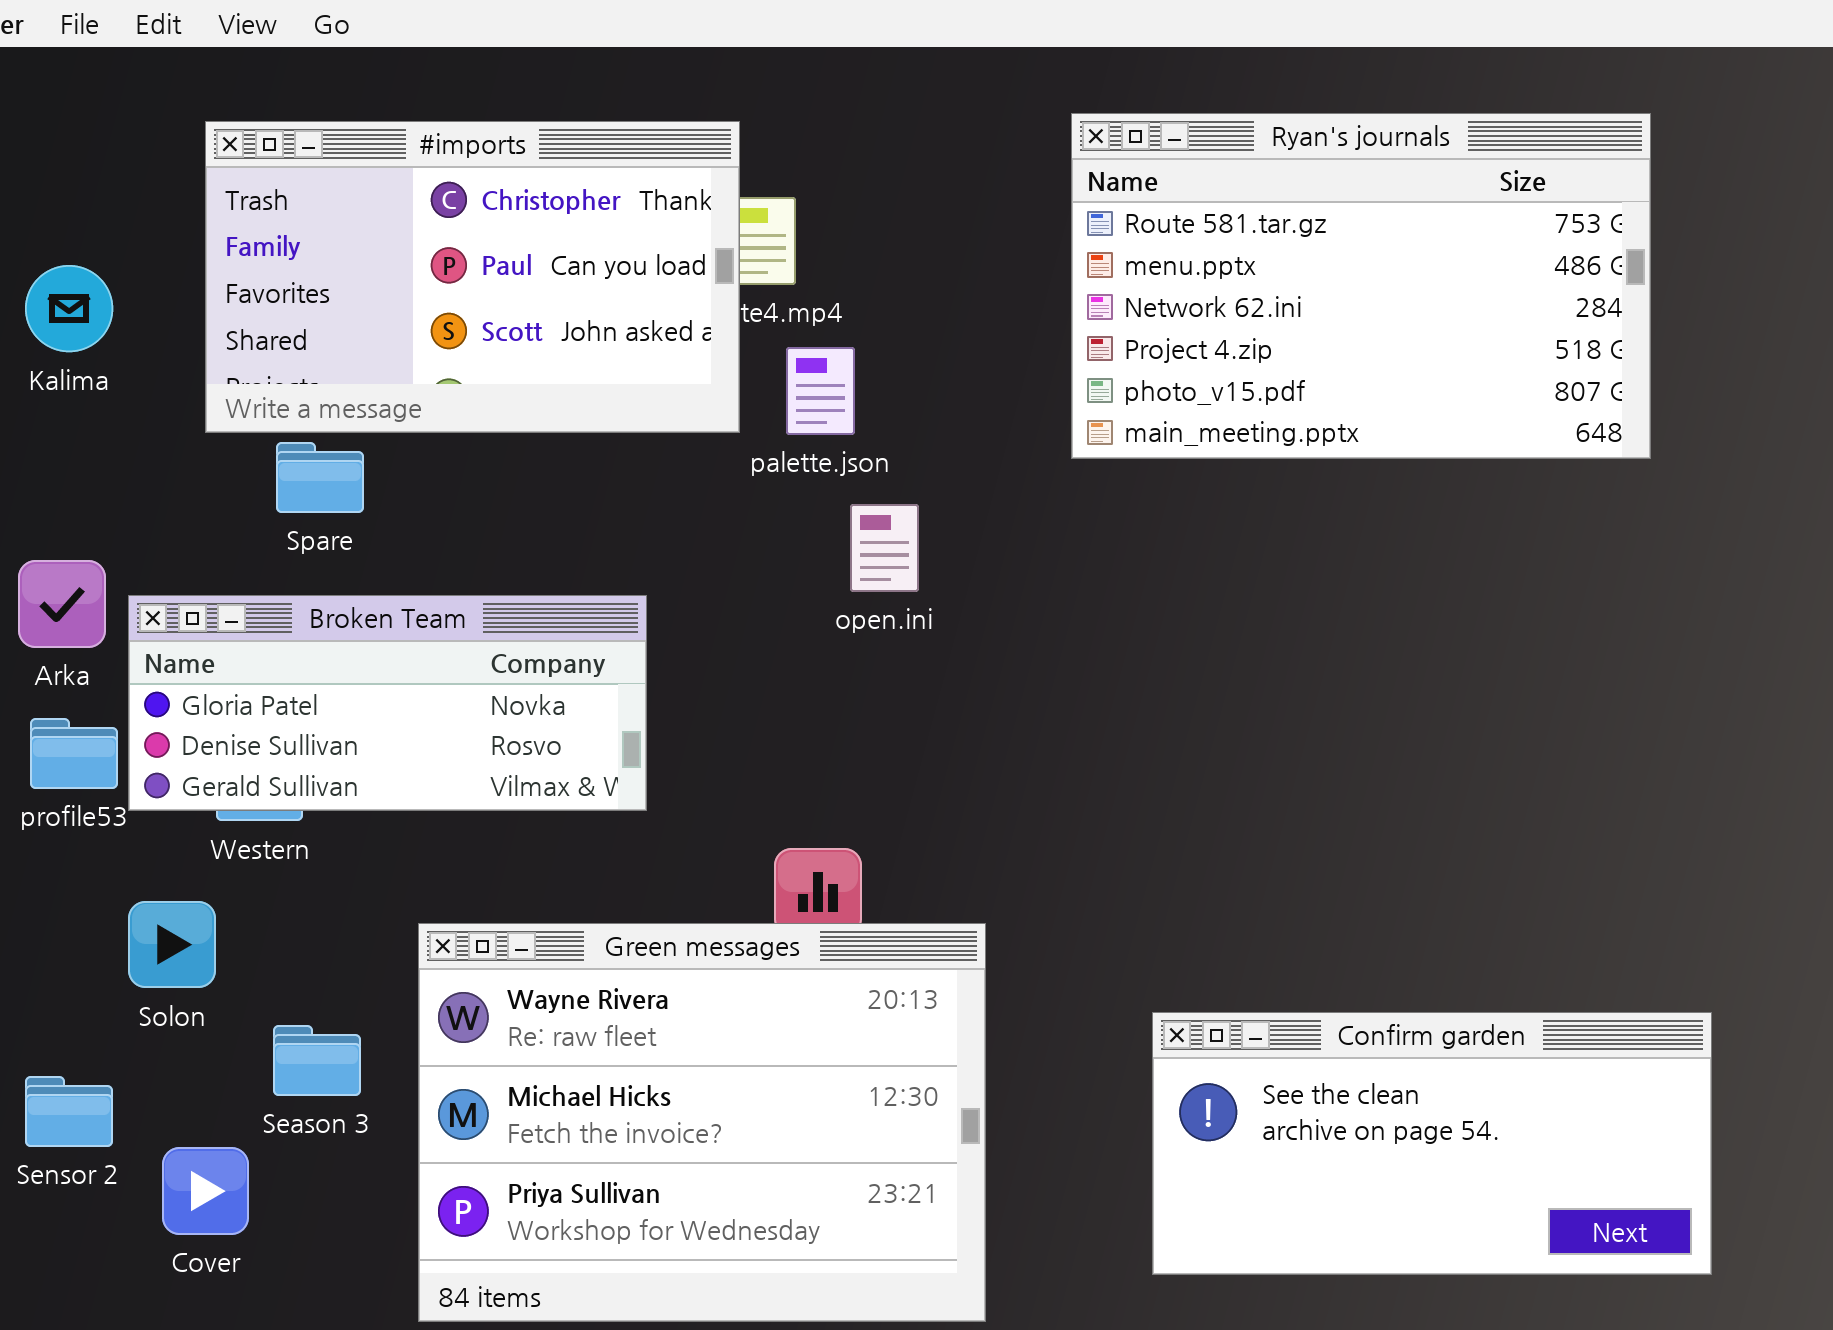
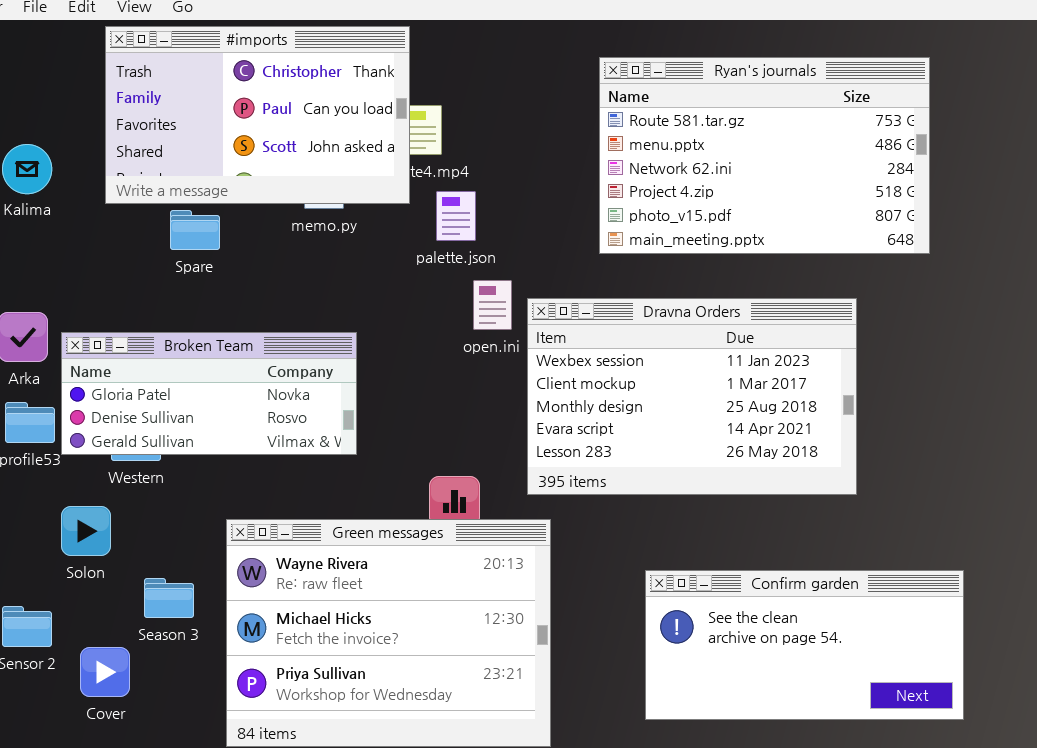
#imports: [205,121,740,433] -> [105,26,410,204], moved
Spare: [276,442,364,513] -> [170,210,220,250], moved
Dravna Orders: none -> [527,298,857,495], opened

